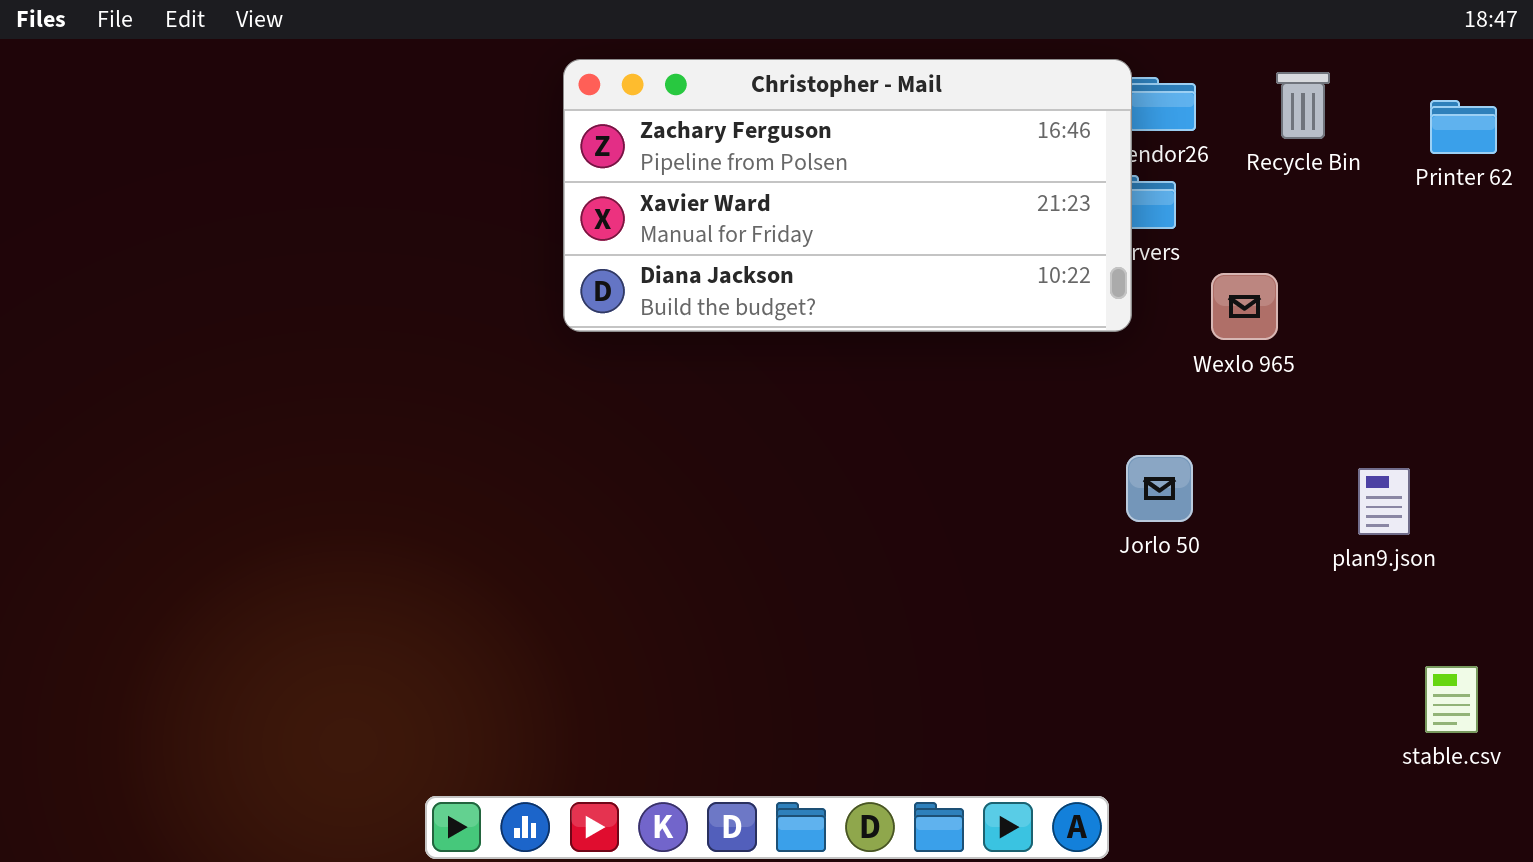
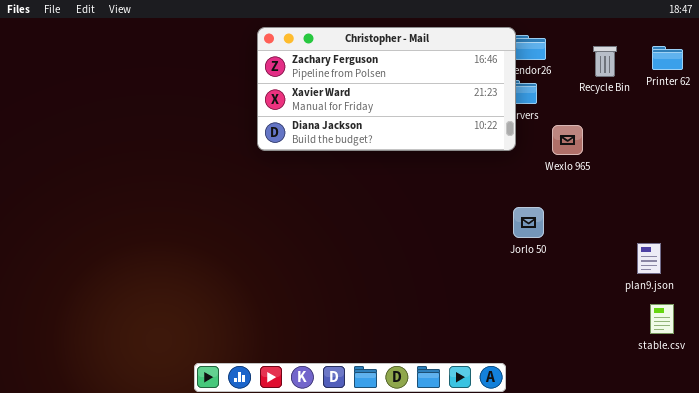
Recycle Bin: [1276,72,1330,139] -> [593,46,617,77], moved
plan9.json: [1358,468,1410,535] -> [637,243,661,274], moved

